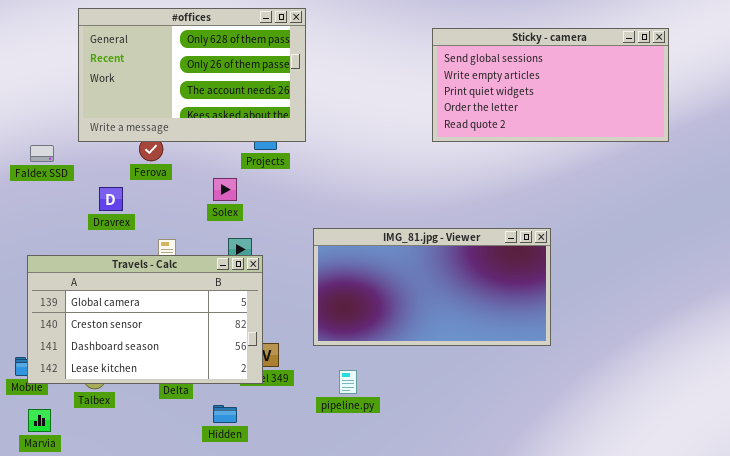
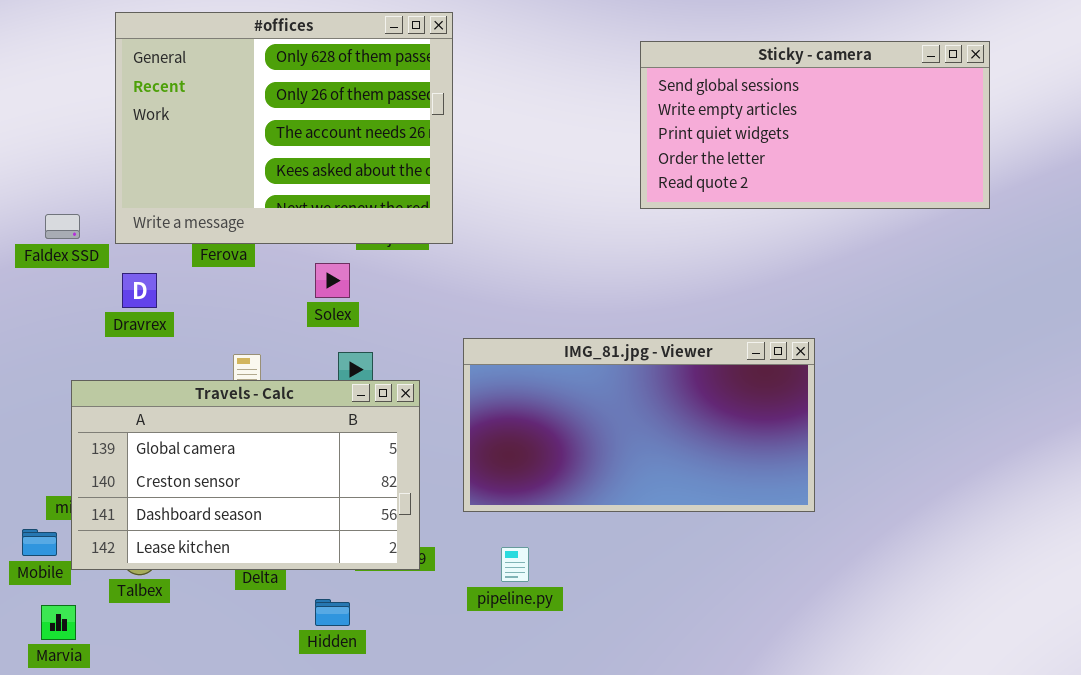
#offices: [78,8,306,142] -> [115,12,453,244], resized
Dravrex: [99,187,123,211] -> [122,273,157,308], moved
Travels - Calc: [27,255,263,384] -> [71,380,420,570], moved

